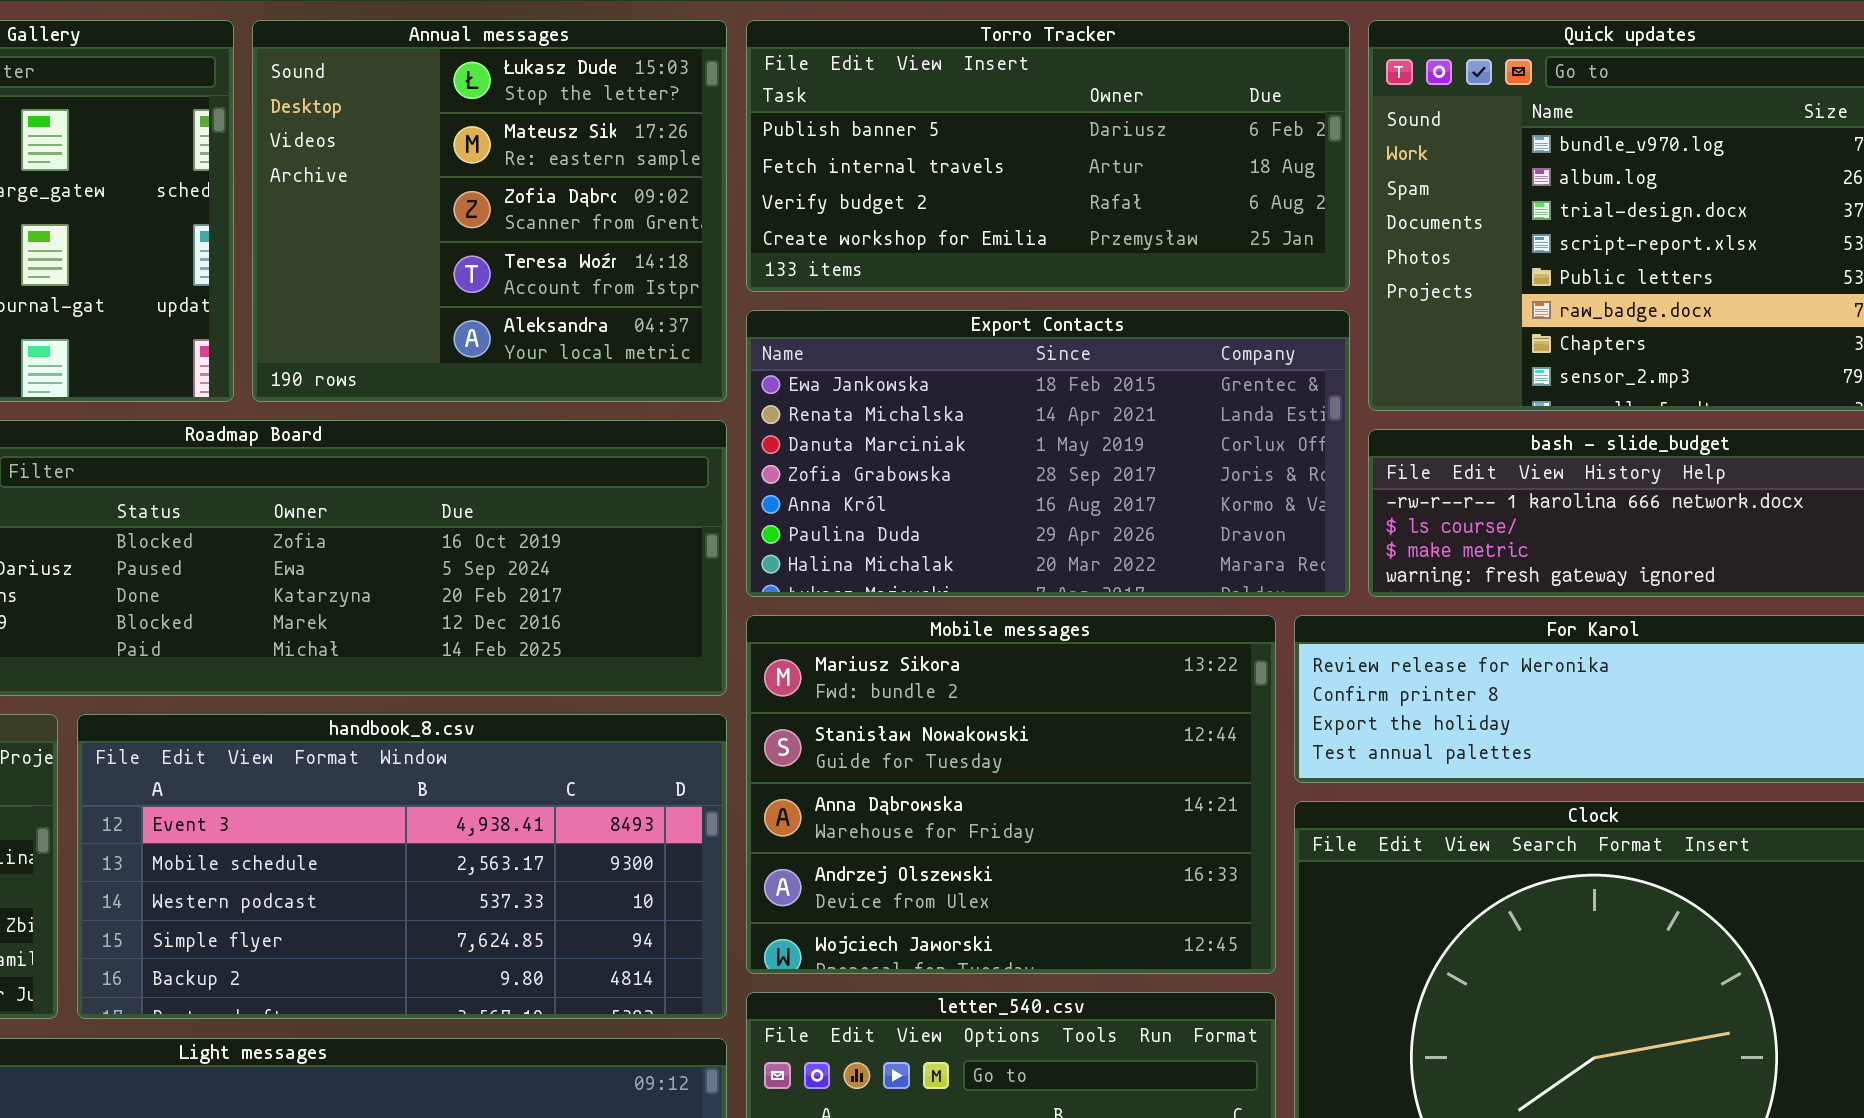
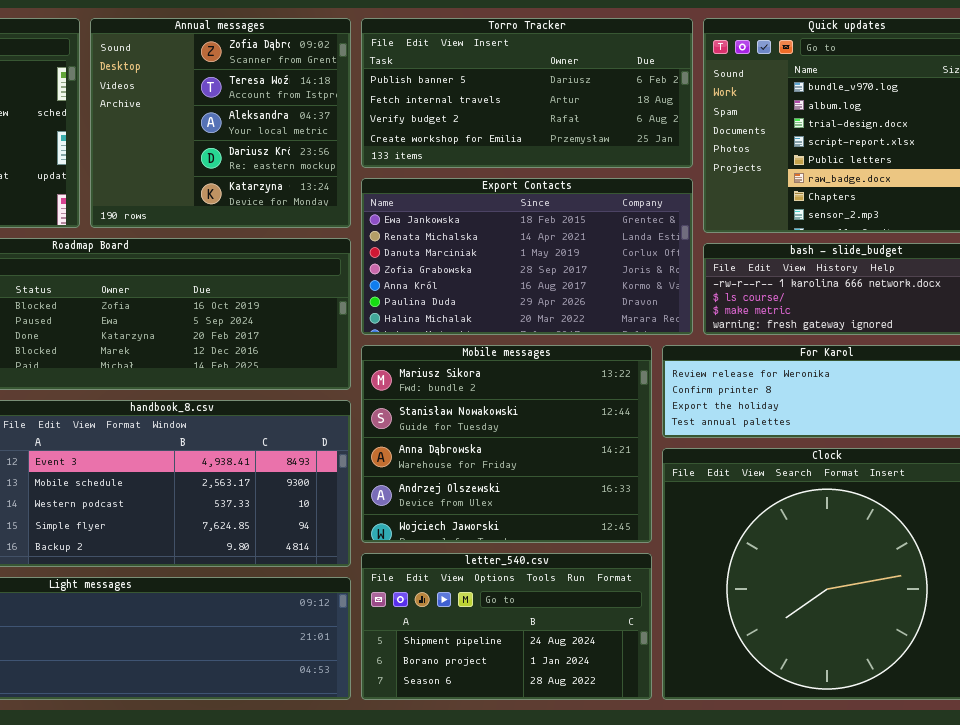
Annual messages: [252,20,727,402] -> [90,18,351,228], scrolled down 2 rows

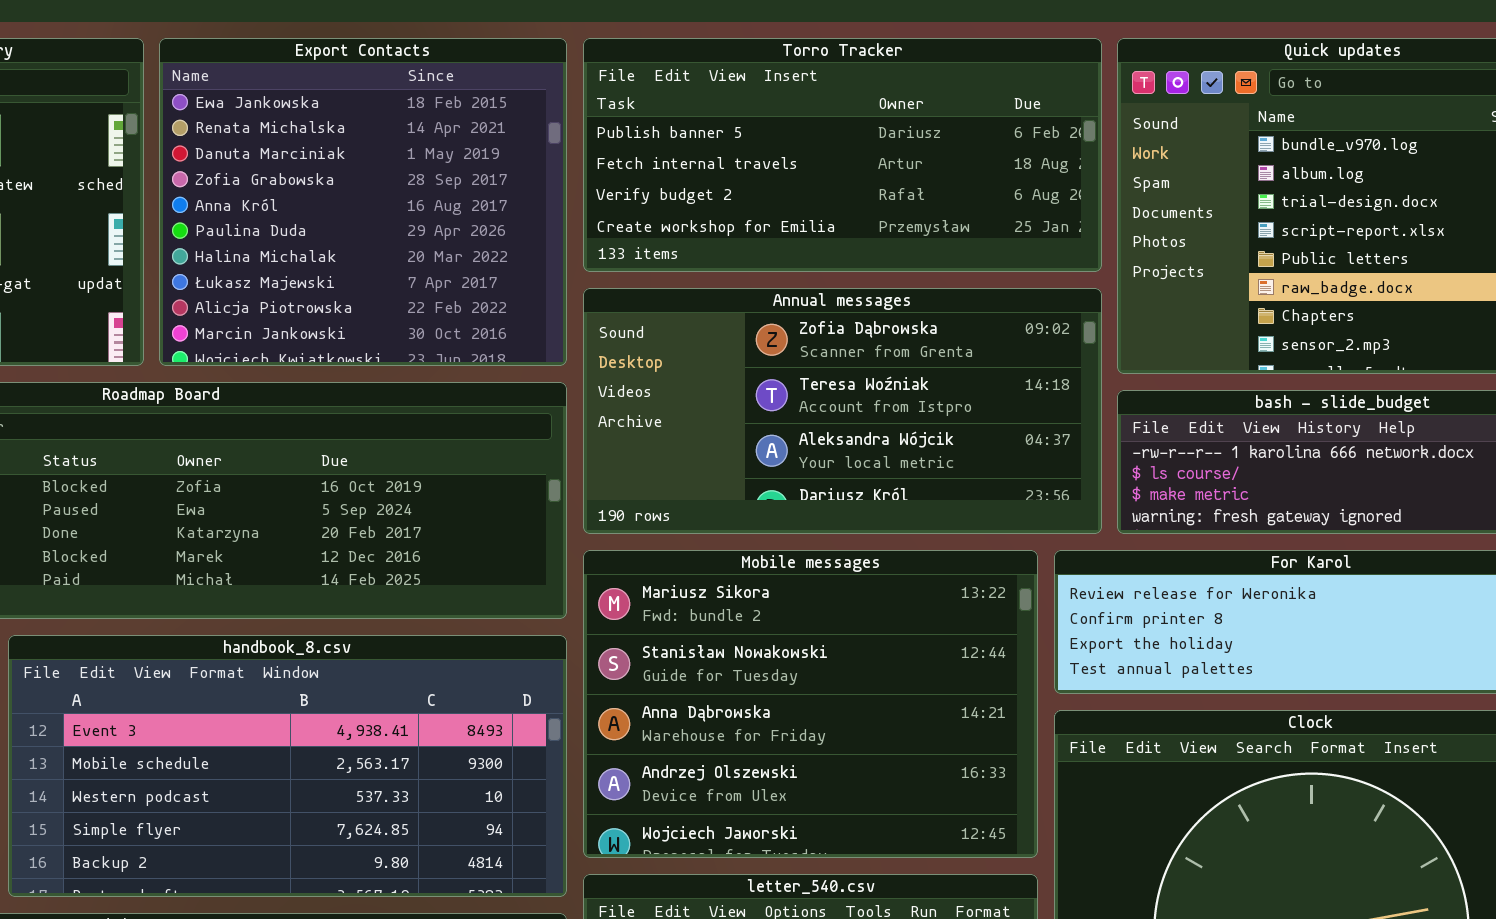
Annual messages: [90,18,351,228] -> [583,288,1102,534], moved, resized
Export Contacts: [361,178,693,335] -> [159,38,567,366], moved, resized

